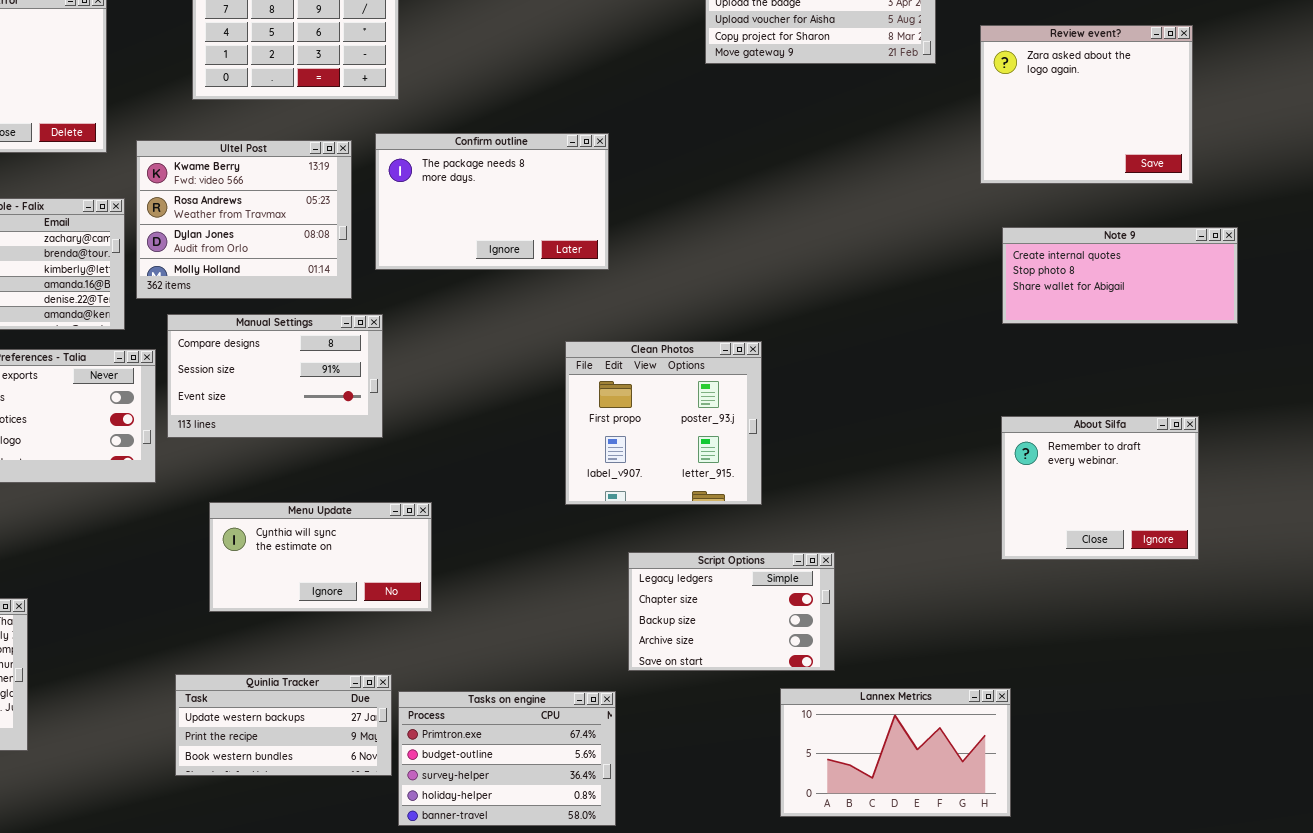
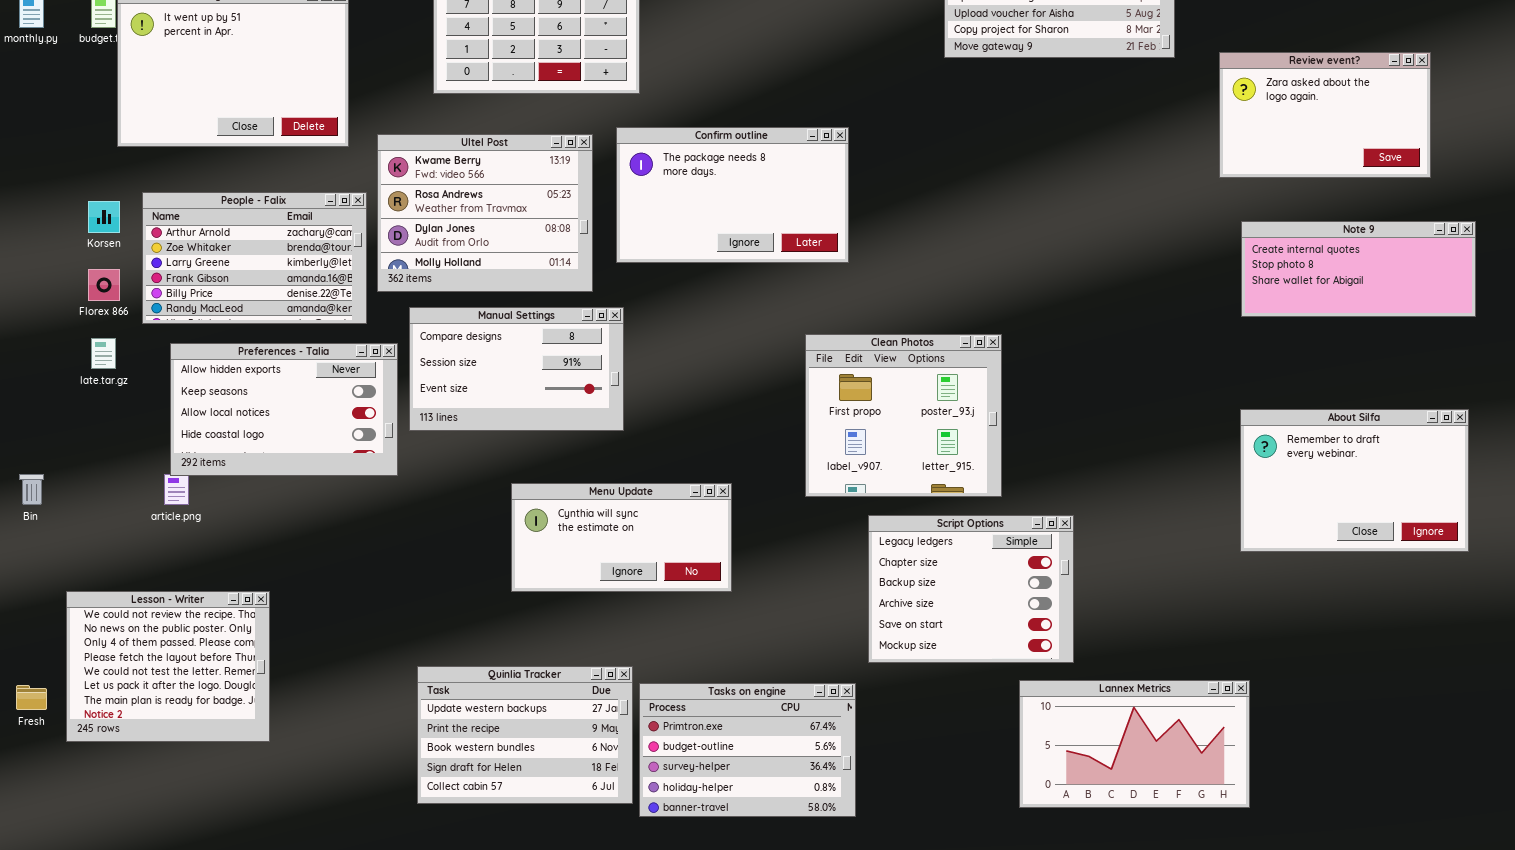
Review event?: [980,25,1193,184] -> [1219,52,1431,178], resized
About Silfa: [1001,416,1199,560] -> [1240,409,1469,552], resized
Menu Update: [209,502,432,612] -> [511,483,732,592], moved
Script Options: [628,552,835,671] -> [868,515,1074,663], resized
Quinlia Tracker: [175,674,392,776] -> [417,666,633,804], resized

